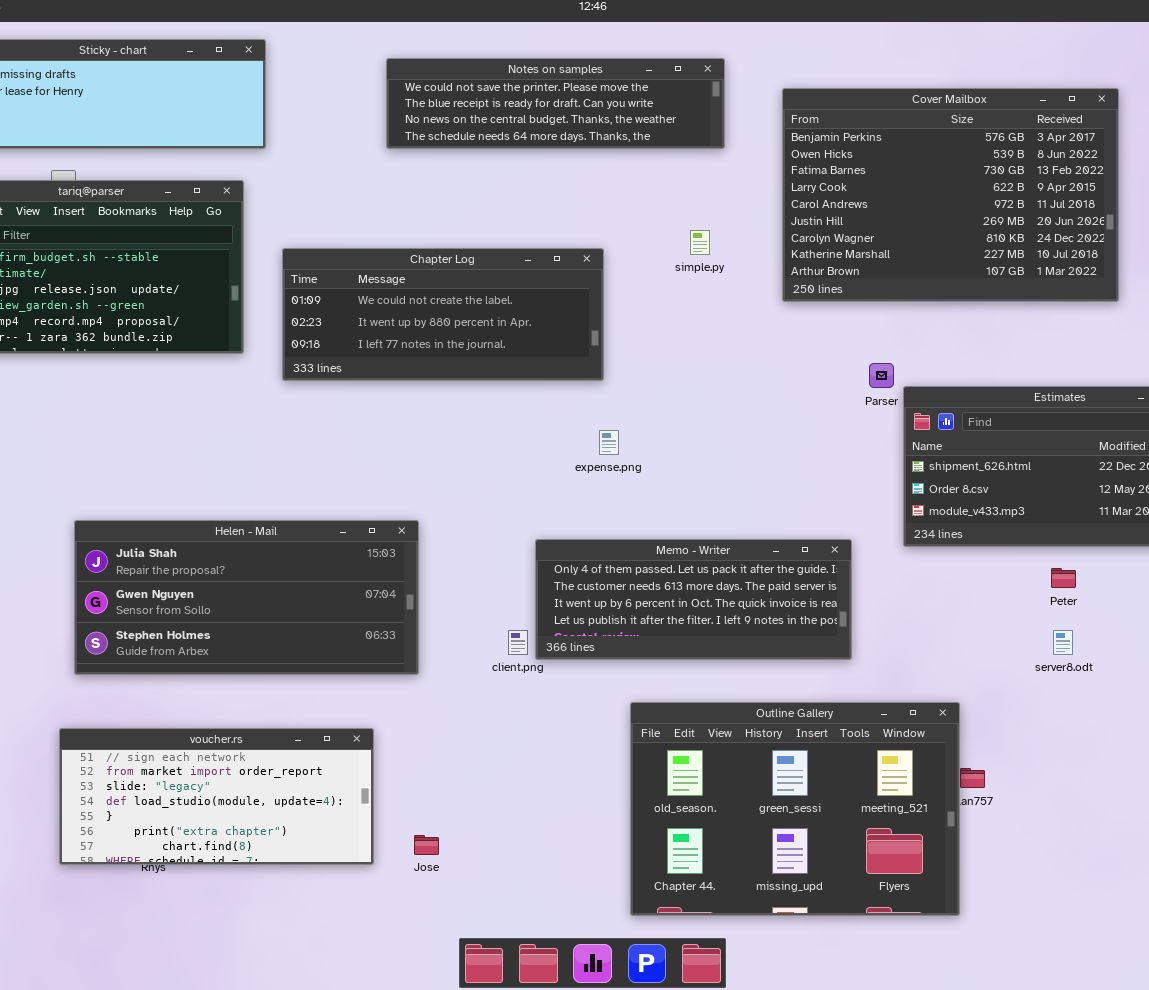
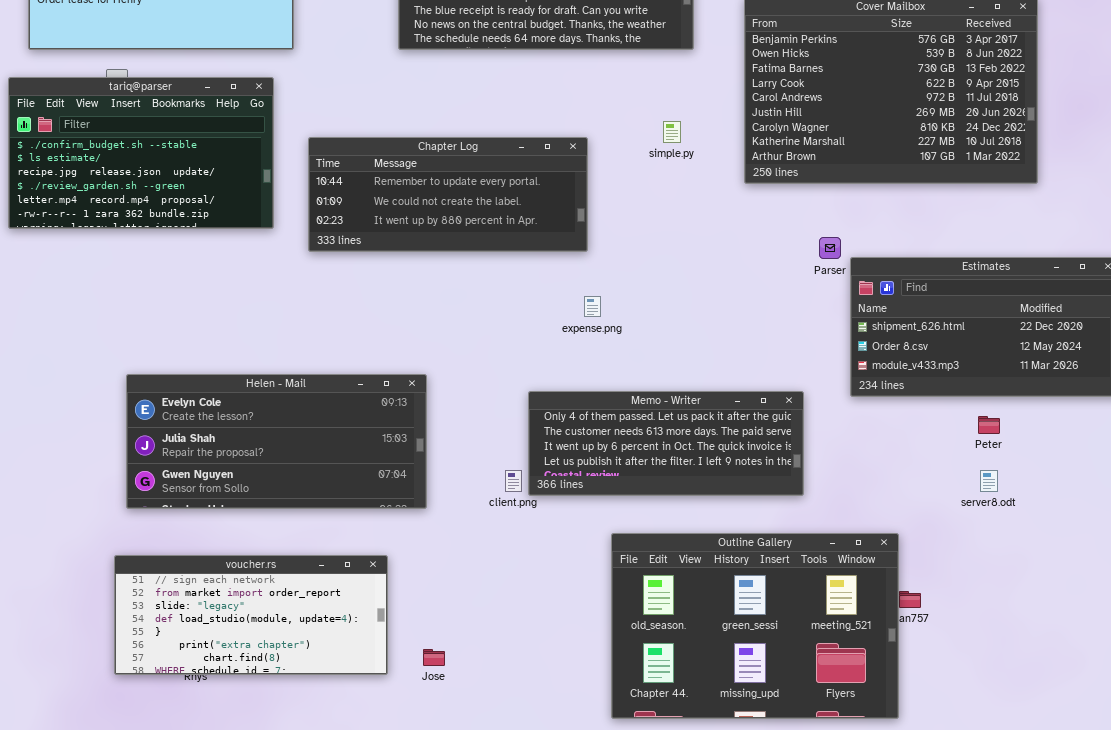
Chapter Log: [282,248,604,381] -> [308,137,588,252], scrolled up 1 row
Helen - Mail: [74,520,419,675] -> [126,374,427,509], scrolled up 1 row

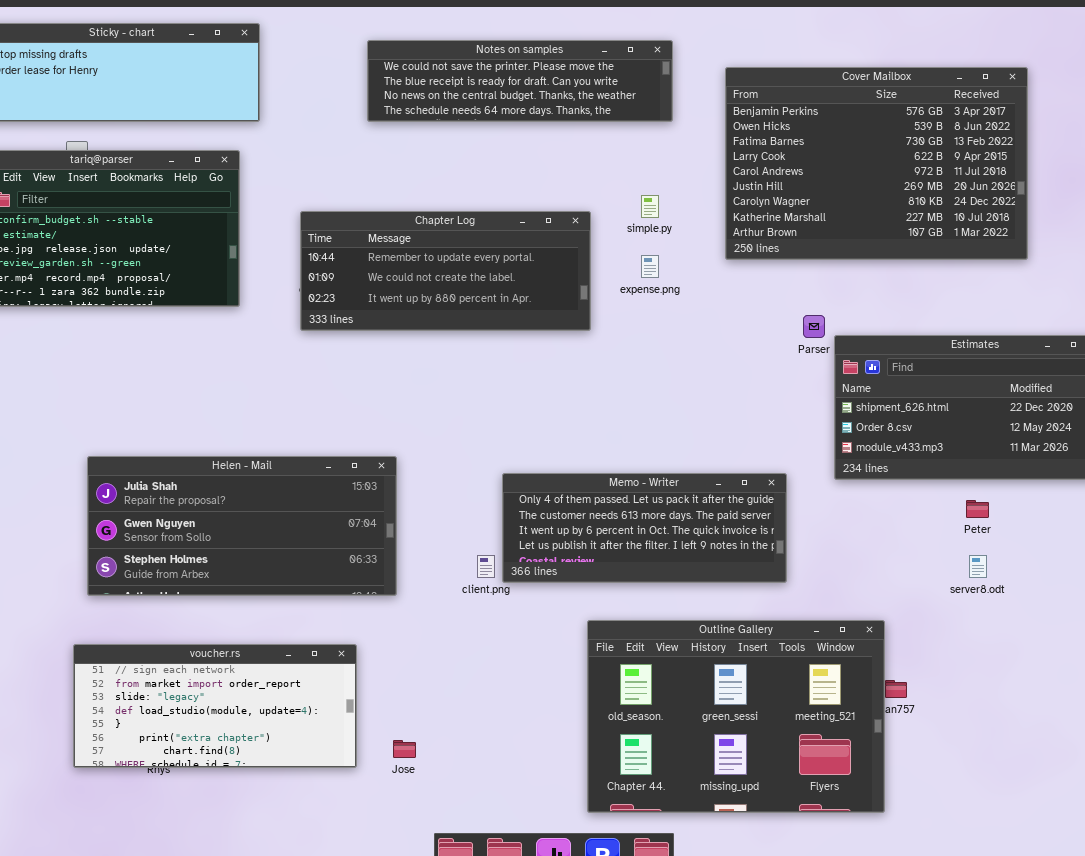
Chapter Log: [308,137,588,252] -> [300,211,591,331], moved
expense.png: [584,296,601,317] -> [641,255,659,278], moved
Helen - Mail: [126,374,427,509] -> [87,456,397,596], scrolled down 1 row

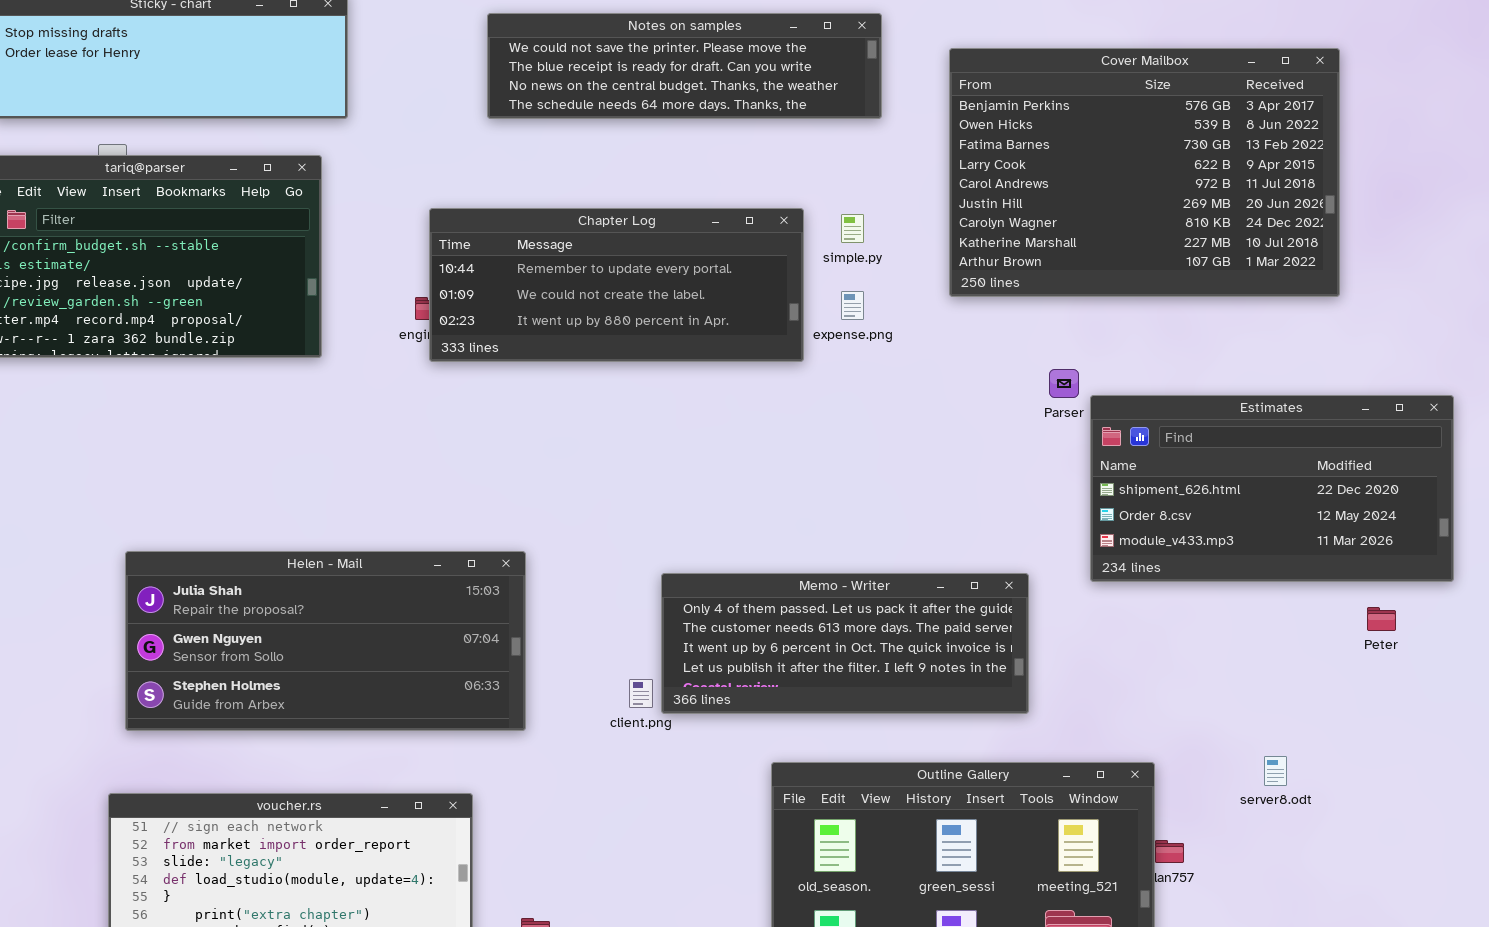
Chapter Log: [300,211,591,331] -> [429,208,804,362], moved
Peter: [966,500,989,518] -> [1367,607,1396,631], moved
server8.odt: [969,555,987,578] -> [1264,756,1287,786], moved

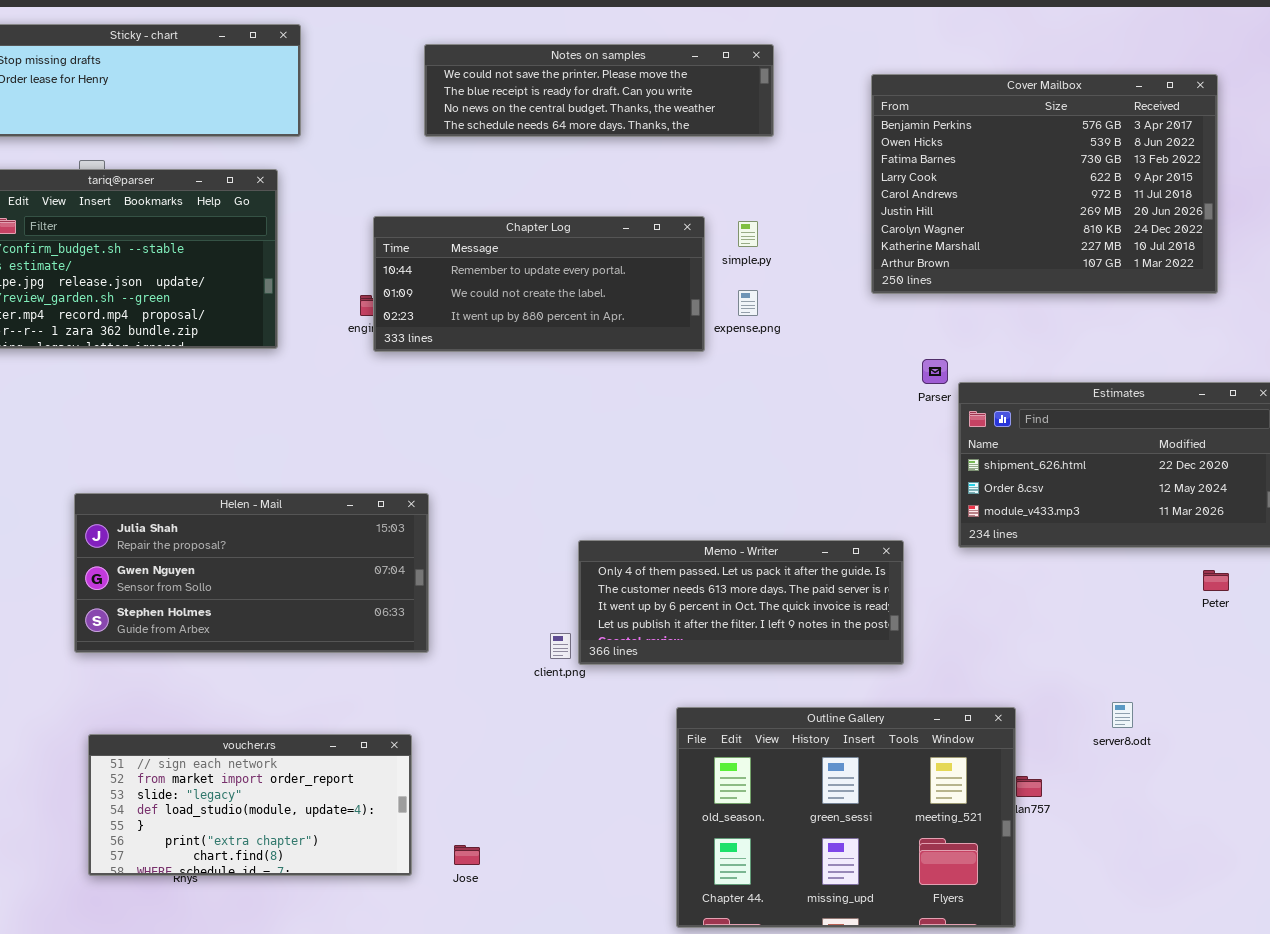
Cover Mailbox: [949,48,1340,297] -> [871,74,1218,294], moved
Helen - Mail: [125,551,526,731] -> [74,493,429,653], moved

